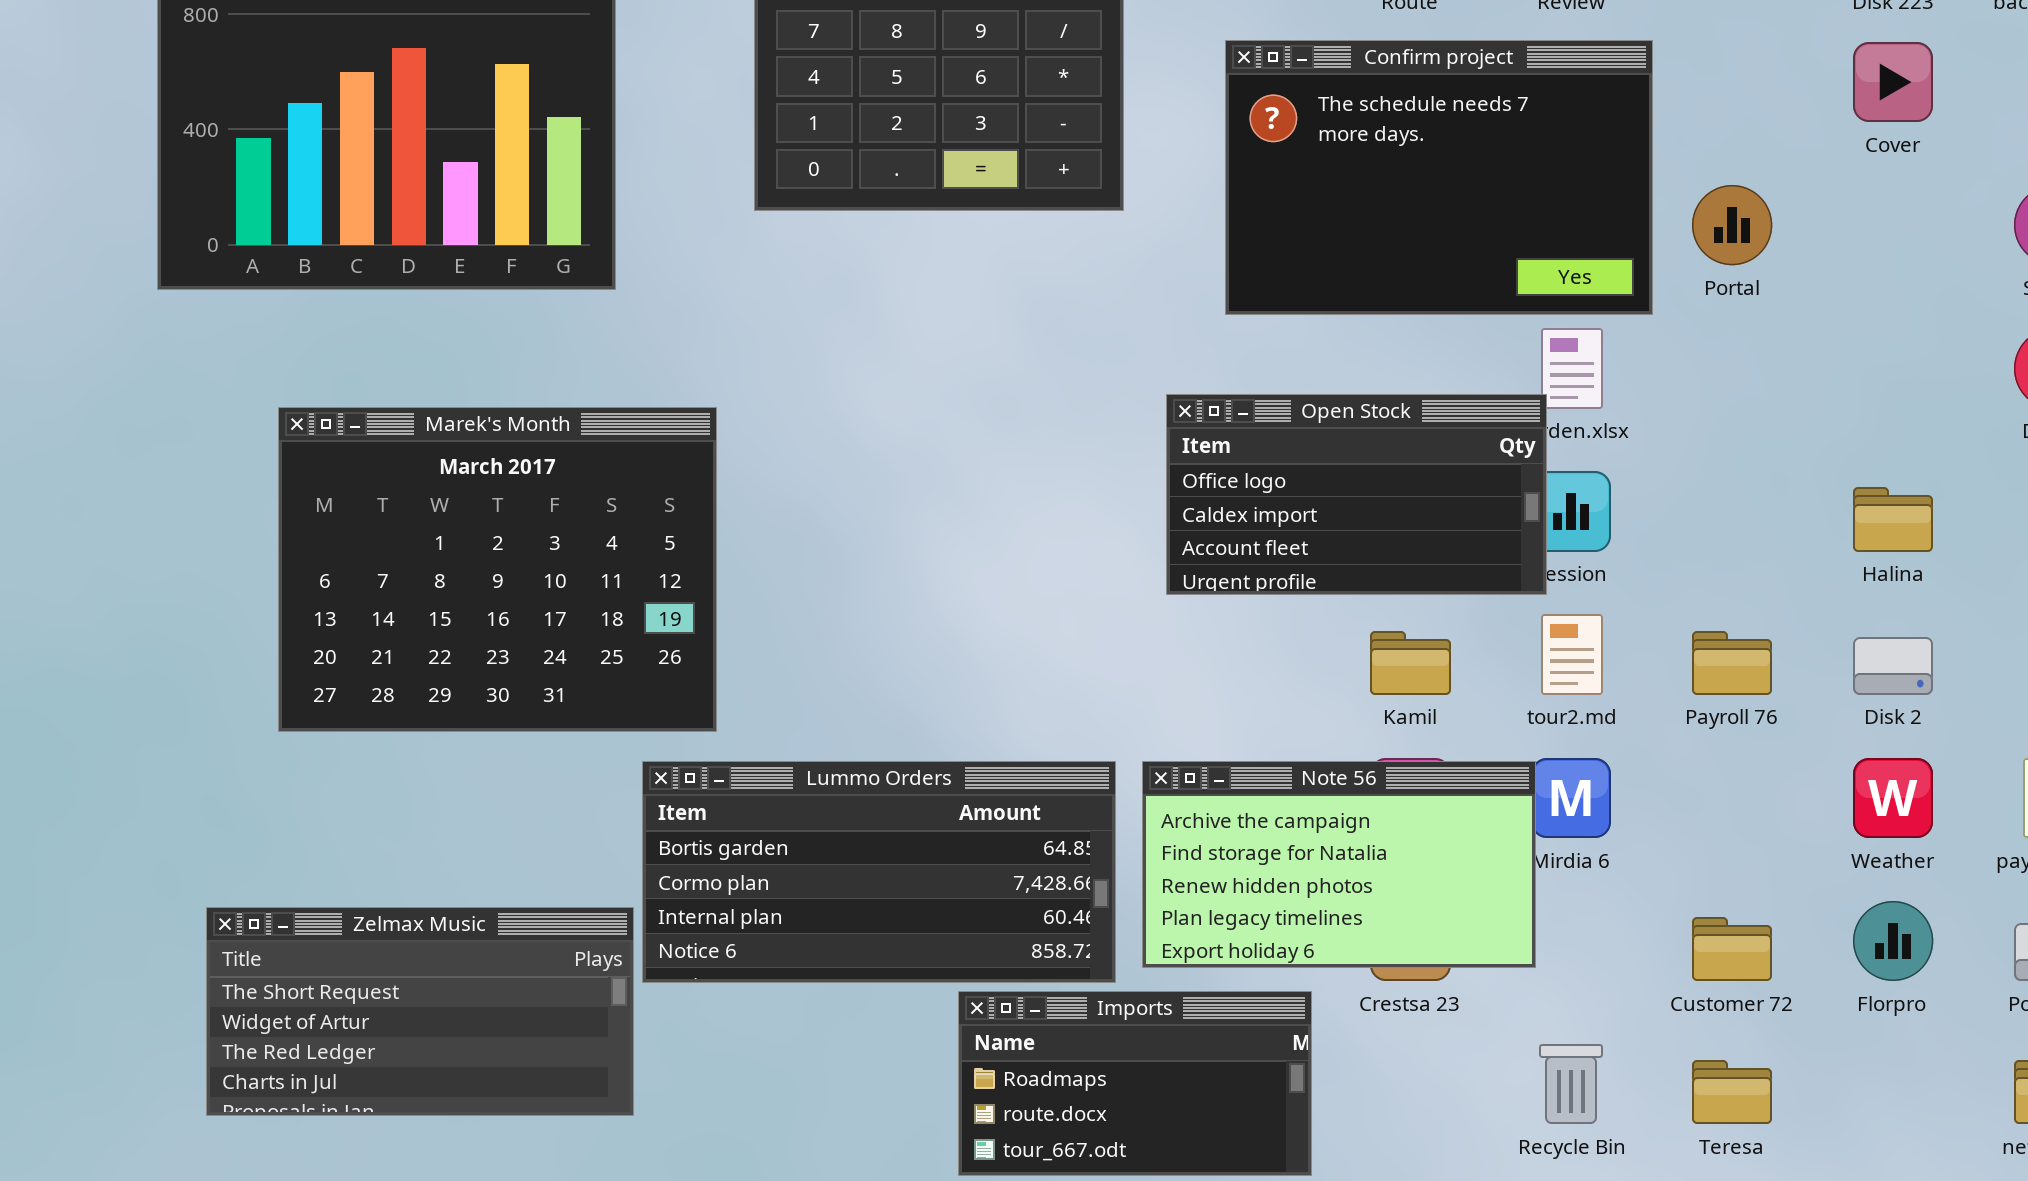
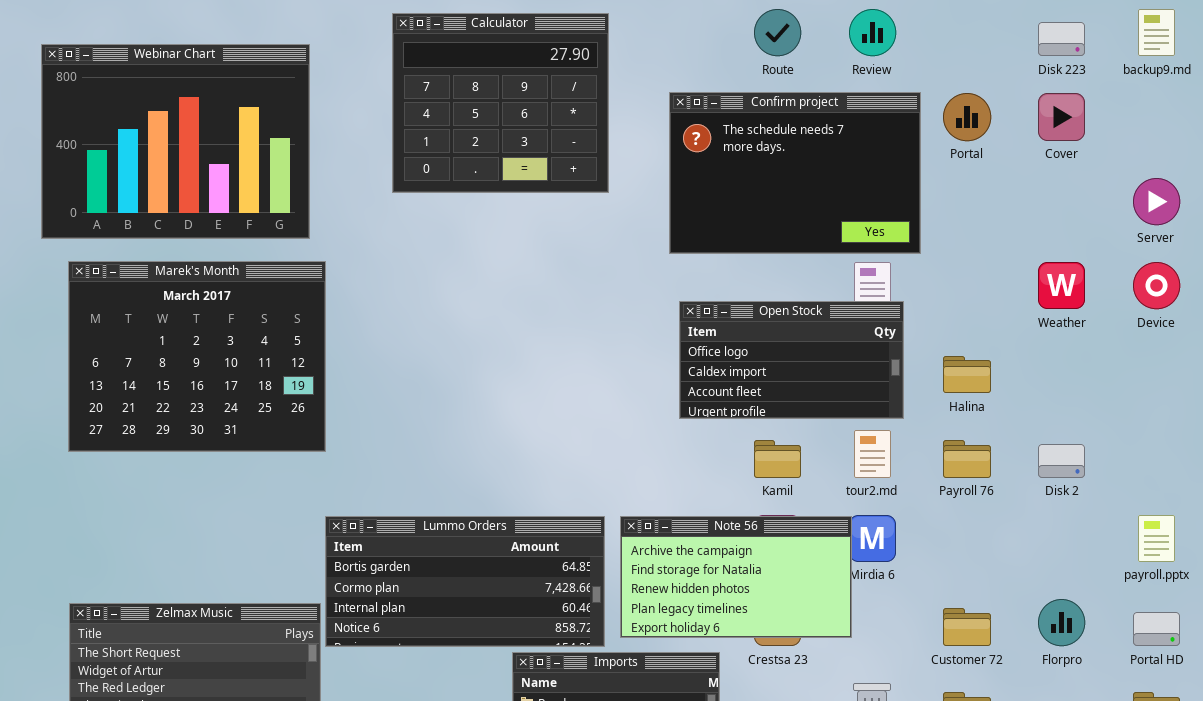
Portal: [1692,185,1772,265] -> [943,93,991,141], moved
Open Stock: [1166,394,1547,595] -> [679,301,904,419], moved
Marek's Month: [278,407,717,732] -> [68,261,326,452], moved
Halina: [1853,487,1933,552] -> [943,356,991,393], moved
Weather: [1853,758,1933,838] -> [1038,262,1085,309], moved

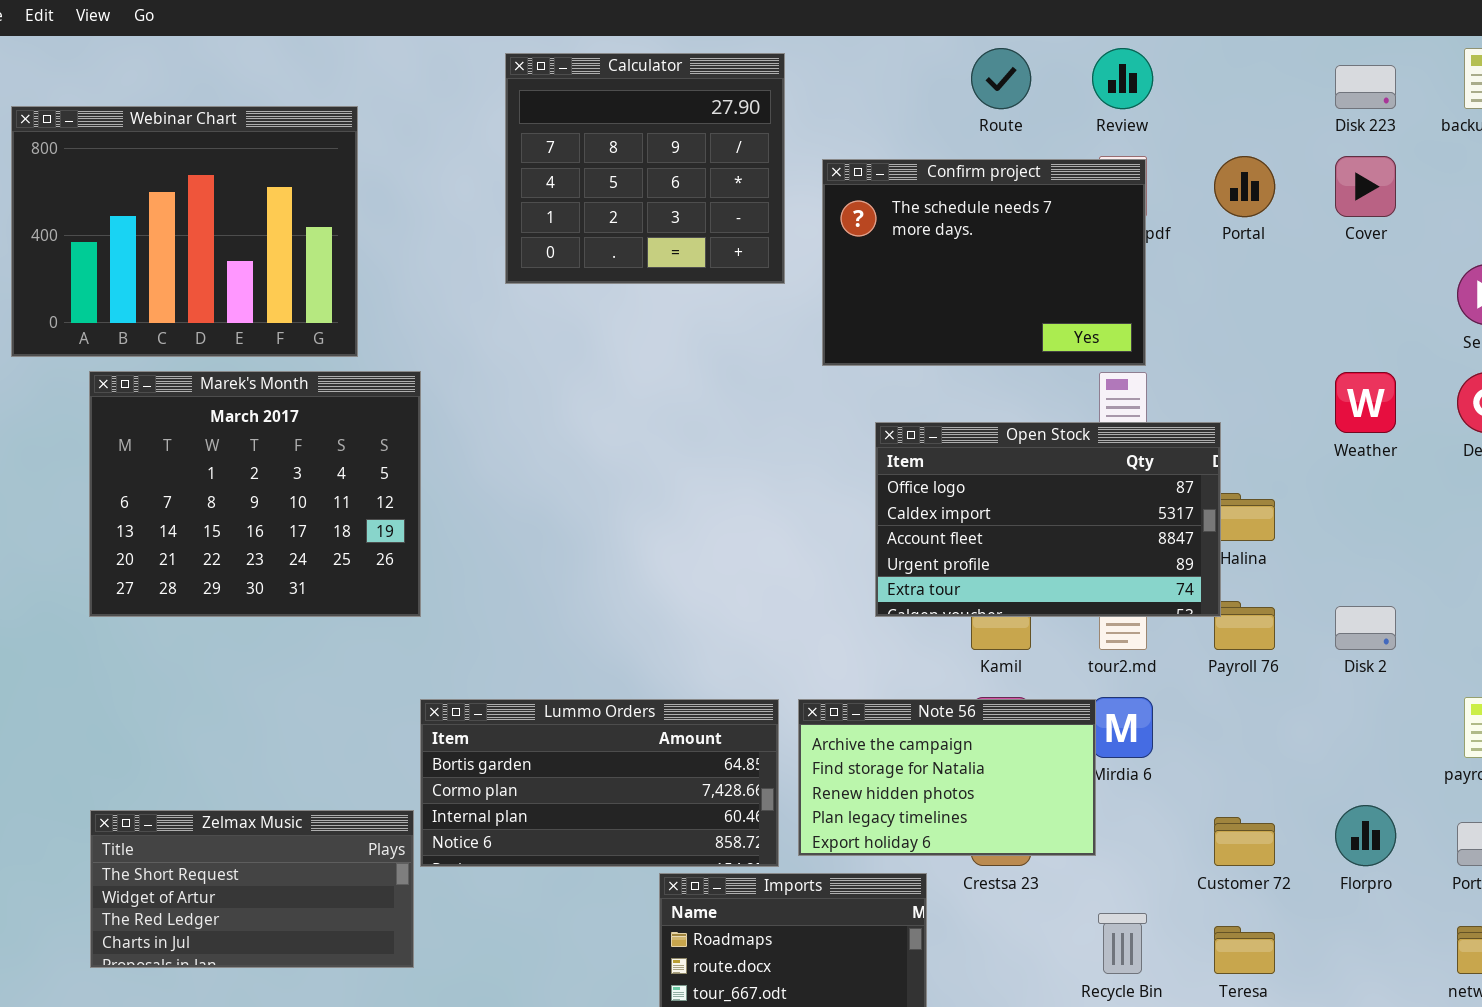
Webinar Chart: [41,44,310,239] -> [11,106,358,357], moved
Confirm project: [669,92,921,254] -> [822,159,1146,366], moved
Open Stock: [679,301,904,419] -> [875,422,1221,617], resized

